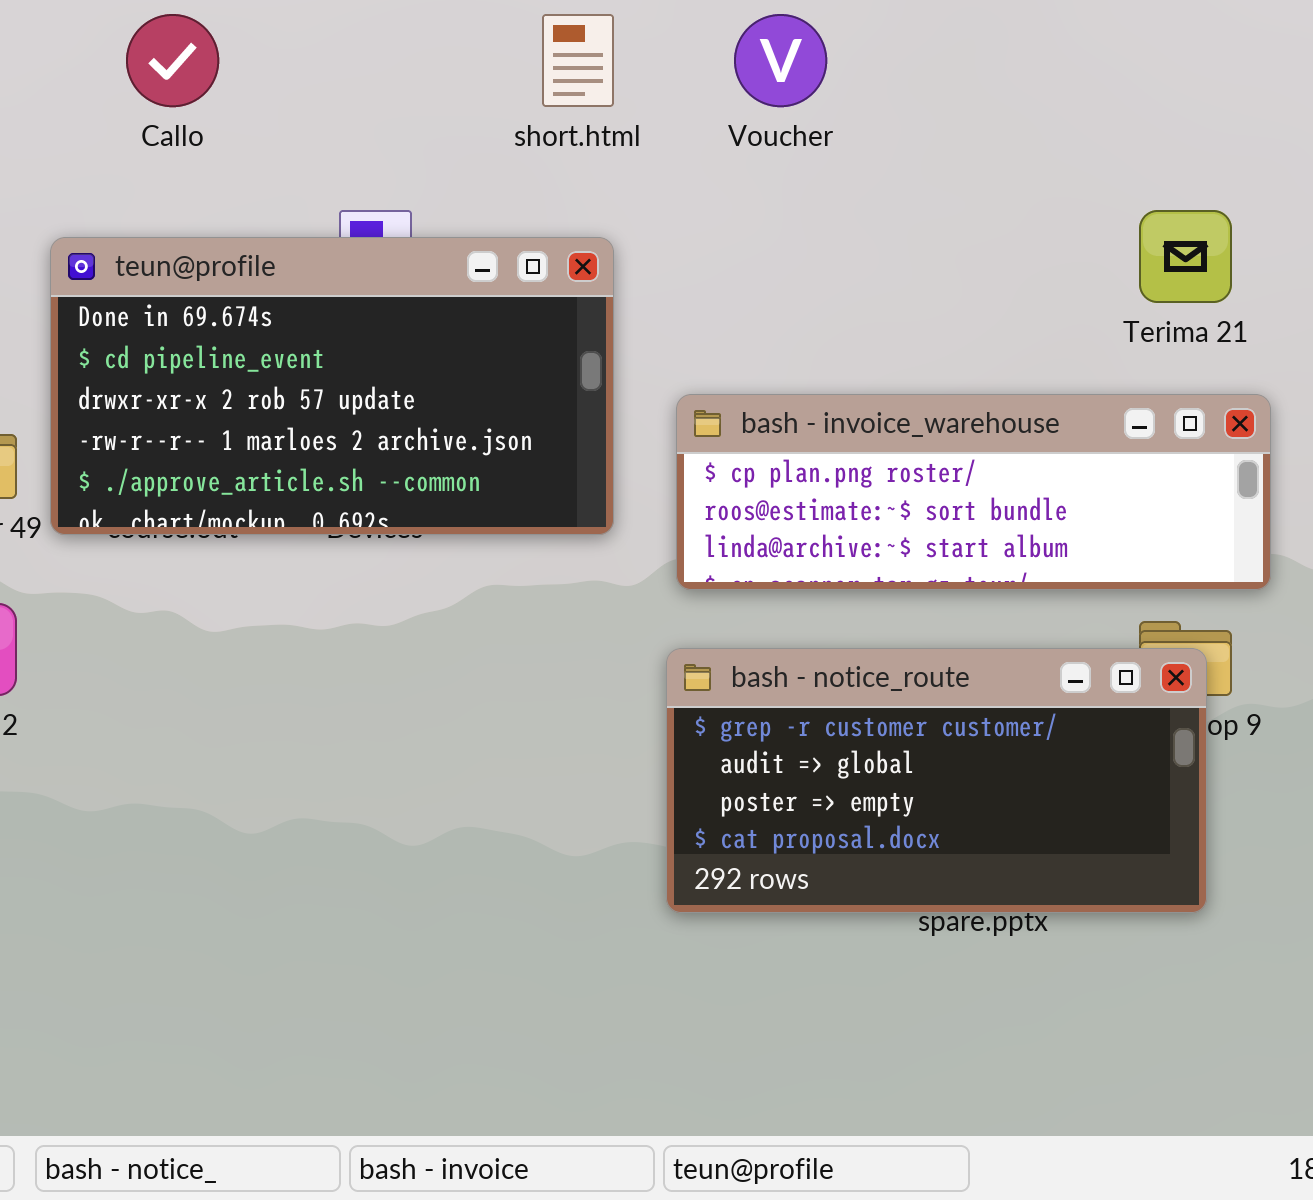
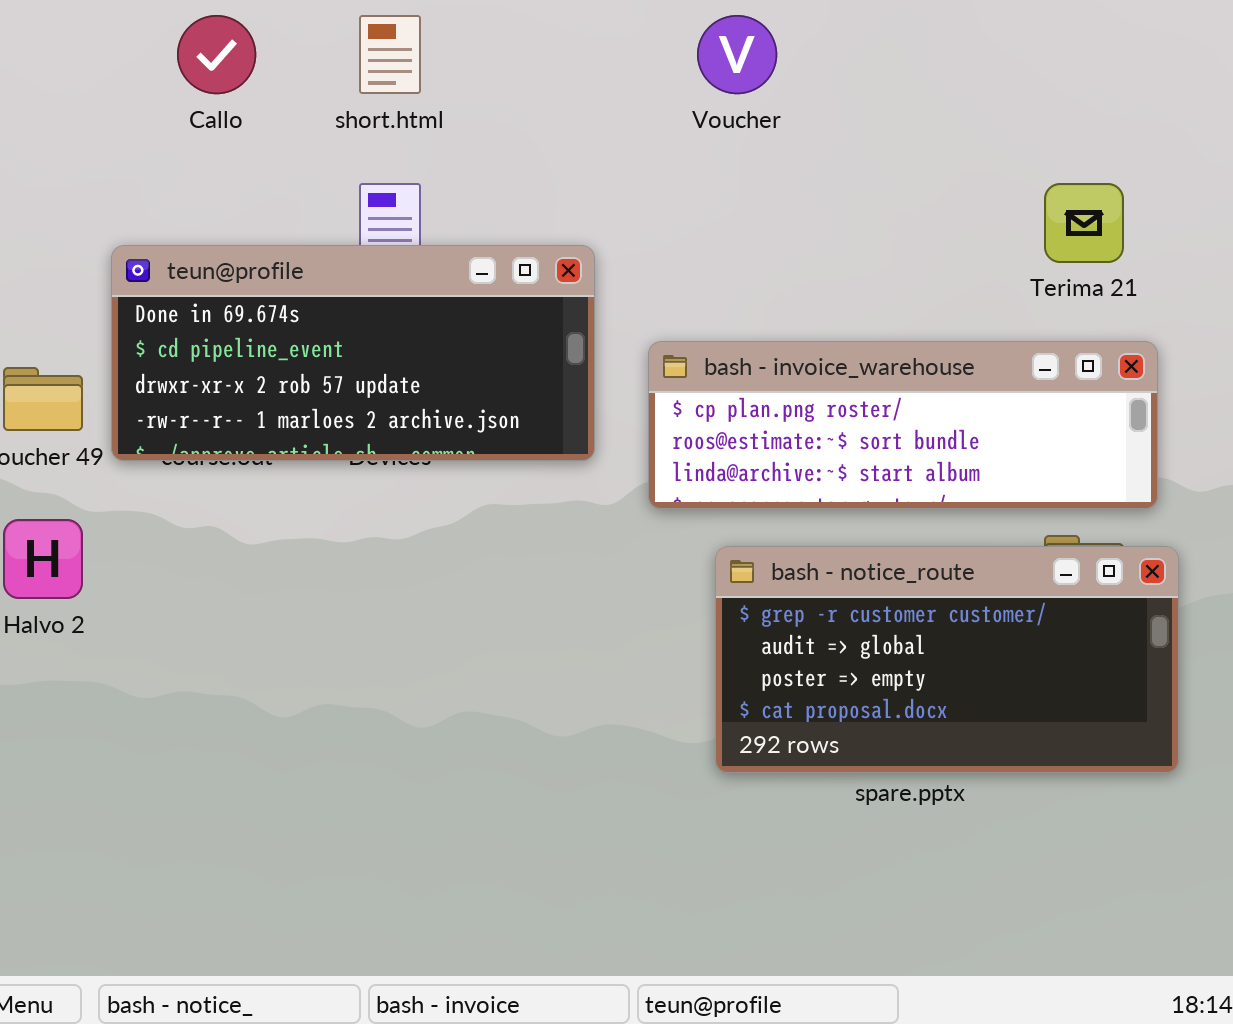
short.html: [542,14,614,107] -> [359,15,421,94], moved
teun@profile: [50,237,614,535] -> [111,245,595,461], resized
bash - notice_route: [666,648,1207,913] -> [715,546,1179,773], moved

